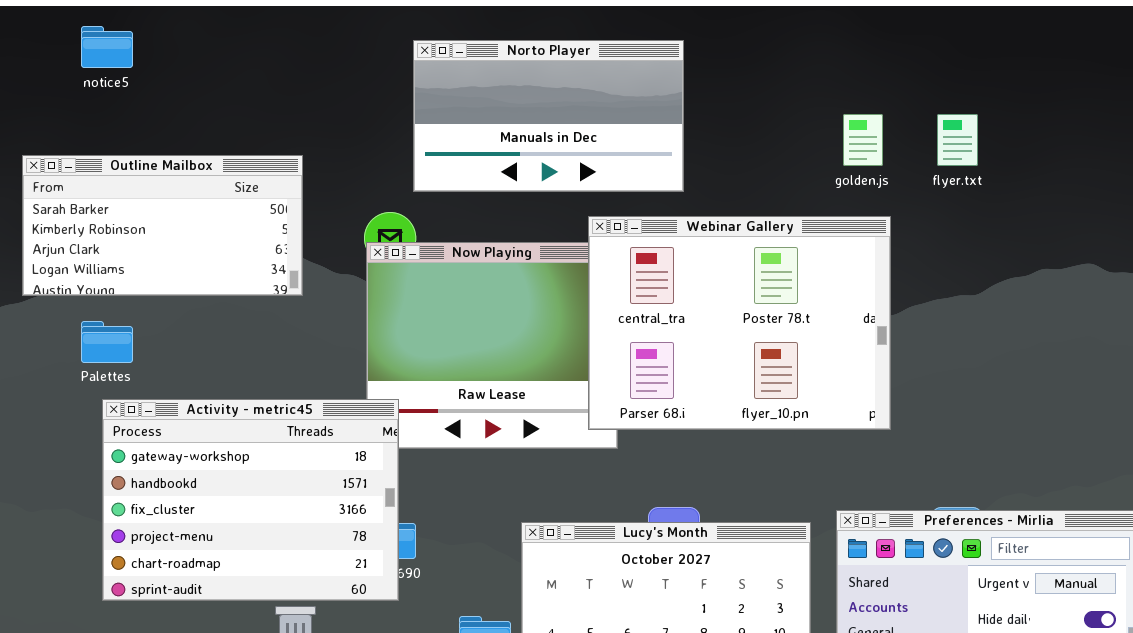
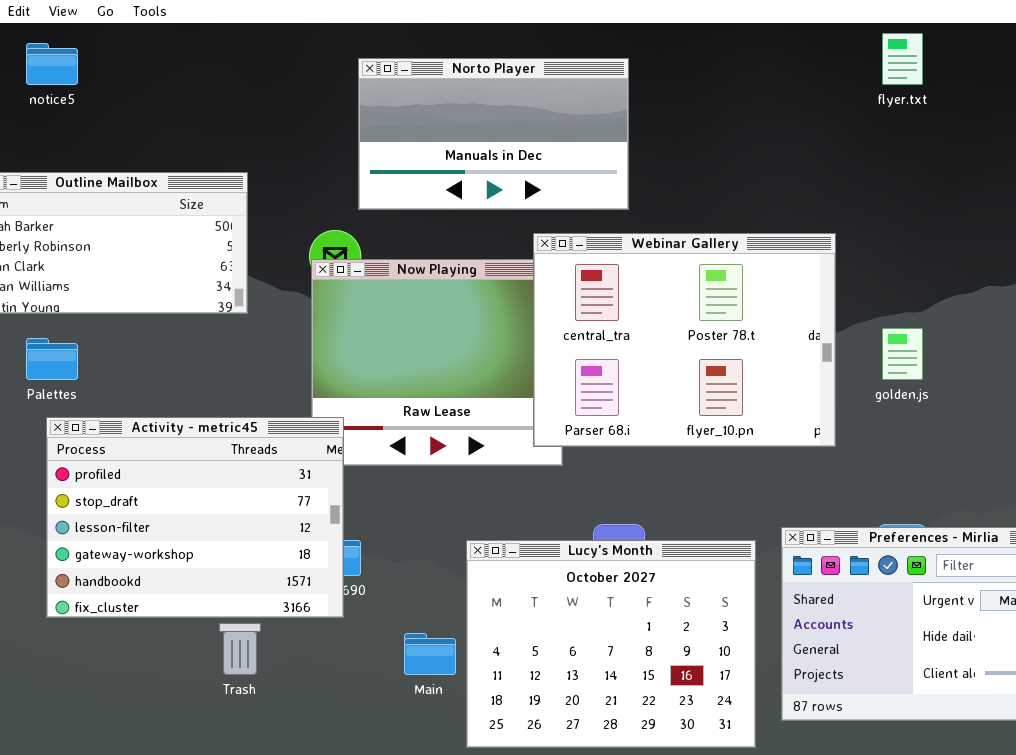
golden.js: [843,114,883,166] -> [882,328,923,380], moved
flyer.txt: [937,114,978,166] -> [882,33,923,85], moved
Activity - metric45: [102,399,399,601] -> [46,417,344,618], scrolled up 3 rows

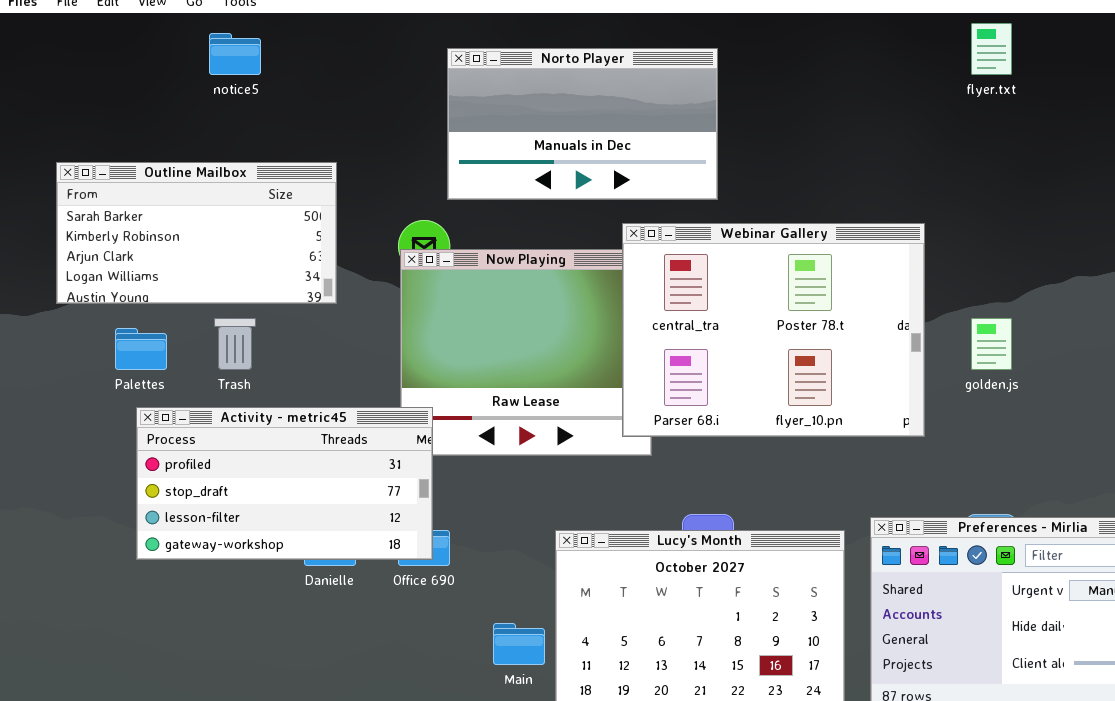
notice5: [26,43,78,85] -> [209,33,261,75], moved
Activity - metric45: [46,417,344,618] -> [136,407,433,560], resized
Trash: [219,623,261,675] -> [214,318,256,370], moved

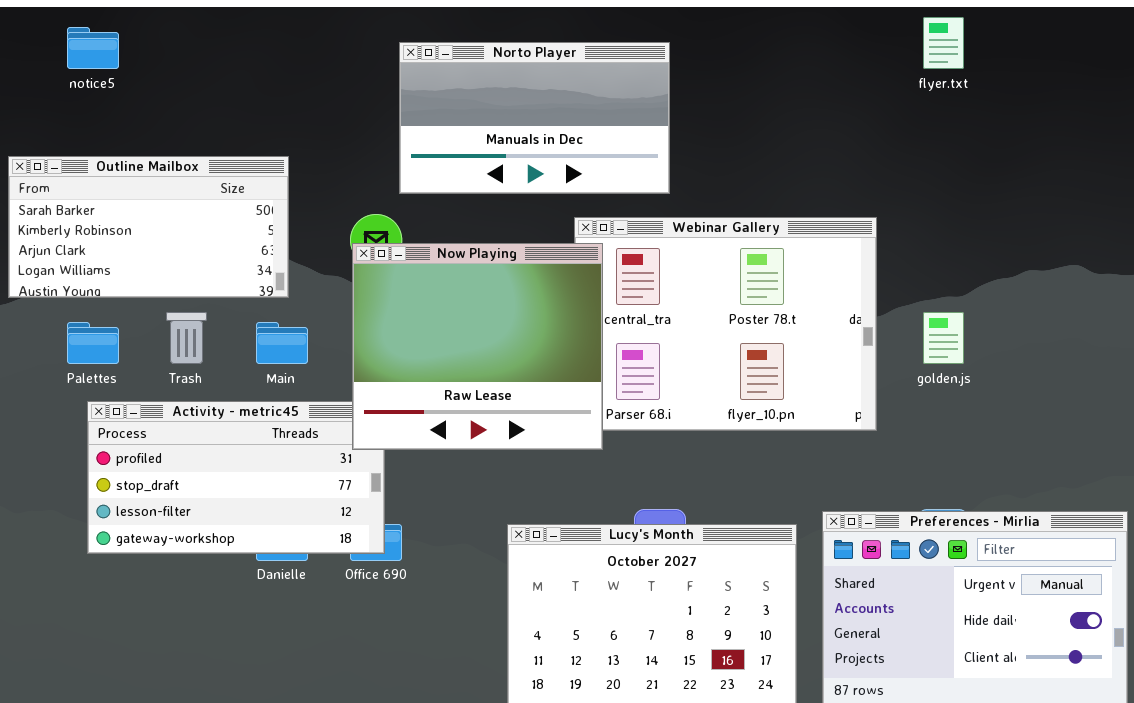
notice5: [209,33,261,75] -> [67,27,119,69], moved
Now Playing: [400,249,652,456] -> [352,243,603,450], raised
Main: [493,623,545,665] -> [256,322,308,364], moved

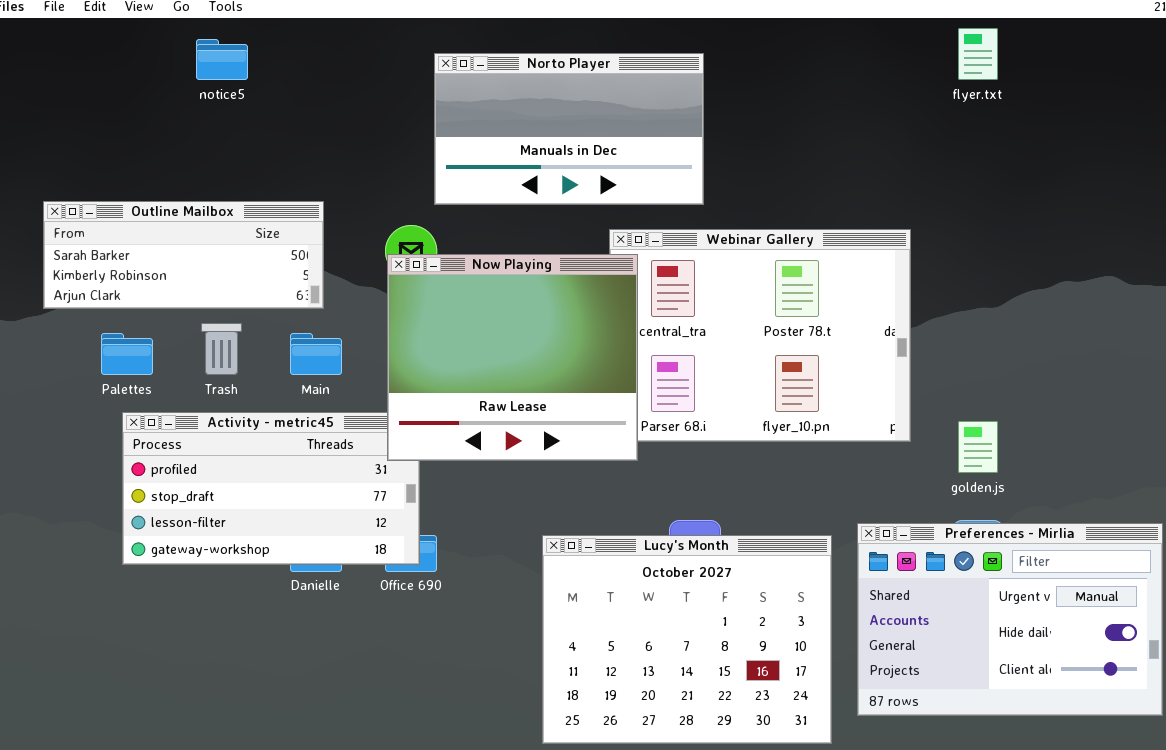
notice5: [67,27,119,69] -> [196,39,248,80], moved
Outline Mailbox: [8,156,289,298] -> [43,201,324,309], resized
golden.js: [923,312,964,364] -> [958,421,998,473], moved

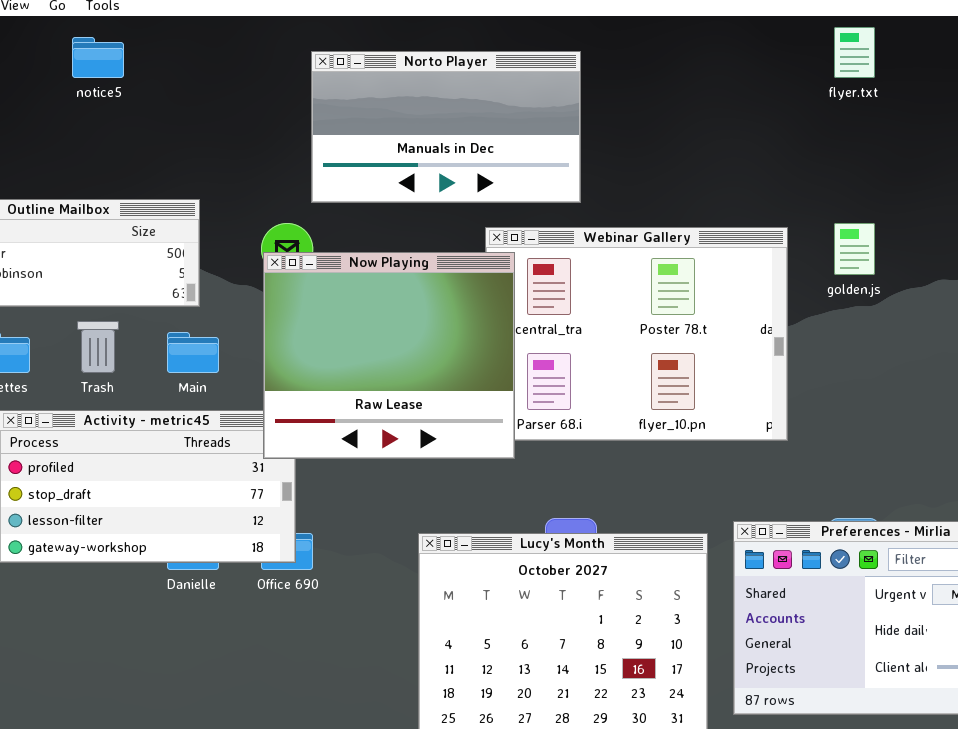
golden.js: [958,421,998,473] -> [834,223,875,275], moved

